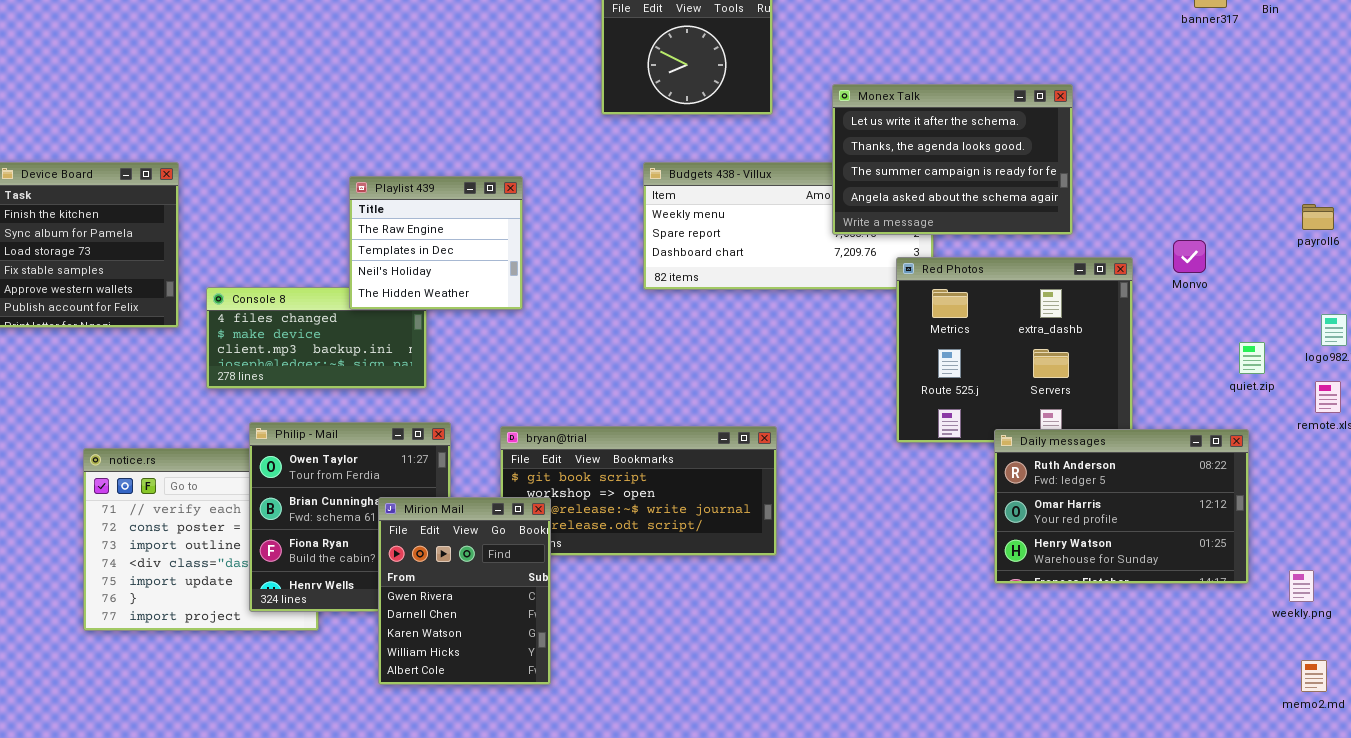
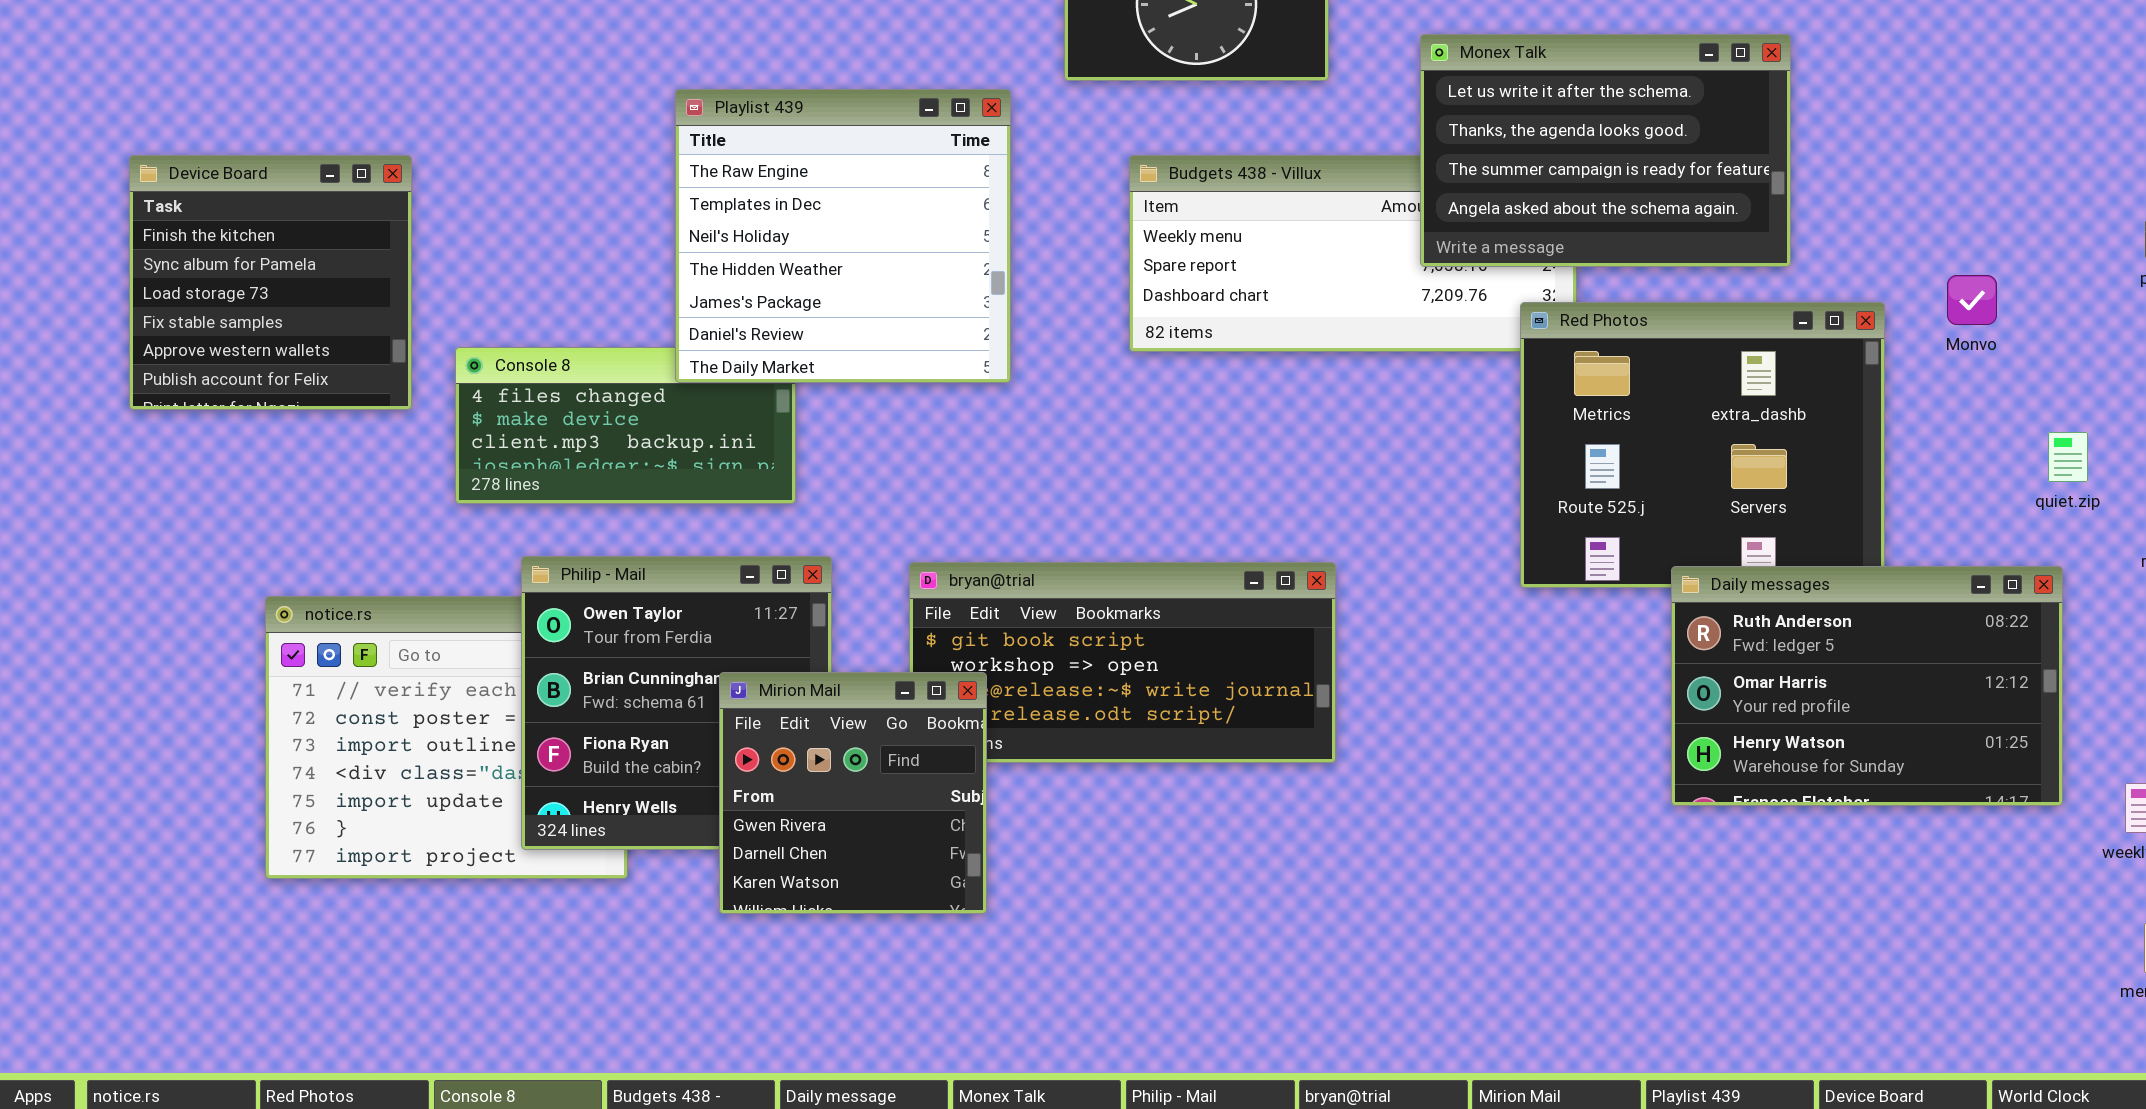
Playlist 439: [349,176,523,310] -> [675,89,1011,383], resized
Mirion Mail: [378,497,551,685] -> [719,672,987,914], resized

